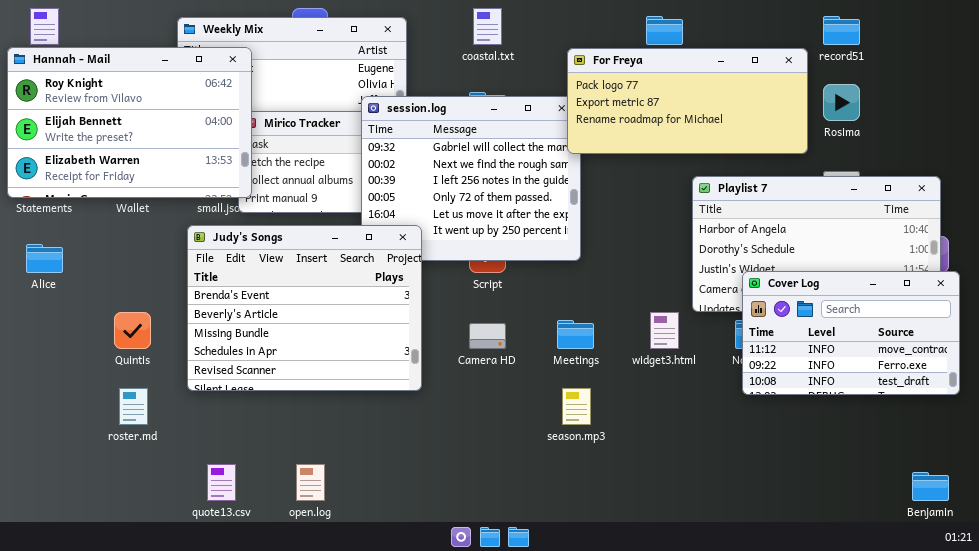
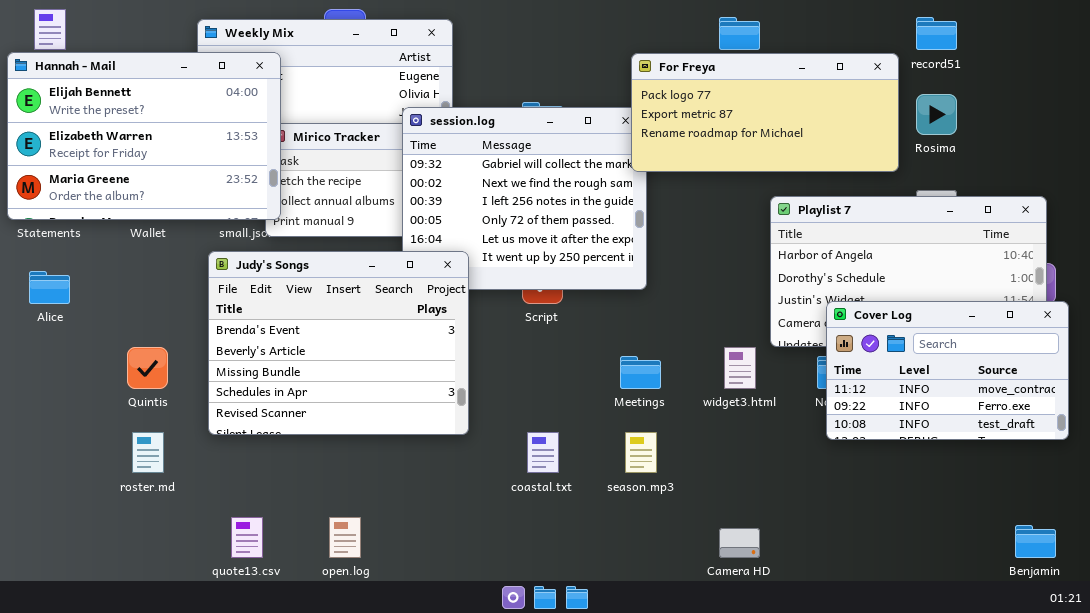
coastal.txt: [473,8,502,45] -> [527,432,559,473], moved
Hannah - Mail: [7,47,252,198] -> [7,52,281,220], scrolled down 1 row
Camera HD: [469,323,506,349] -> [719,528,760,558], moved

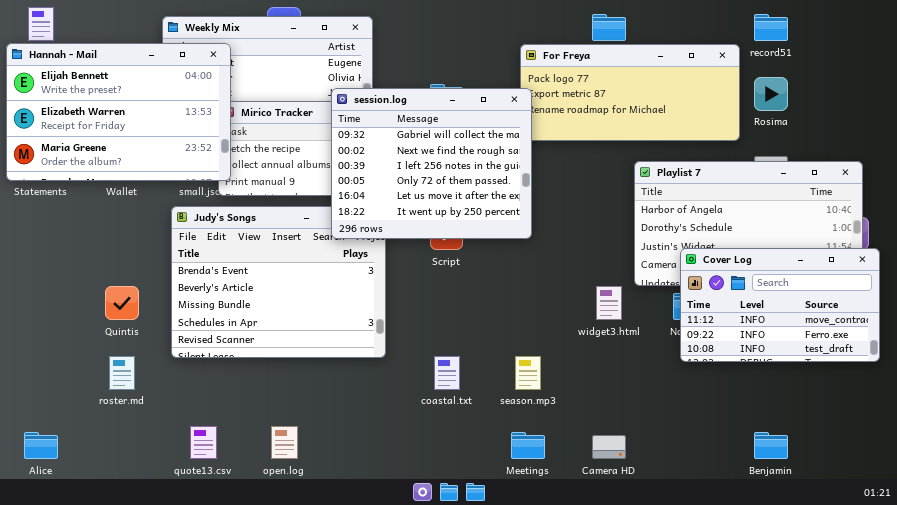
session.log: [402,107,647,290] -> [331,88,532,239], raised
Alice: [29,271,70,304] -> [24,432,58,459], moved
Meetings: [620,356,661,389] -> [511,432,545,459], moved
Benjamin: [1015,525,1056,558] -> [754,432,788,459], moved

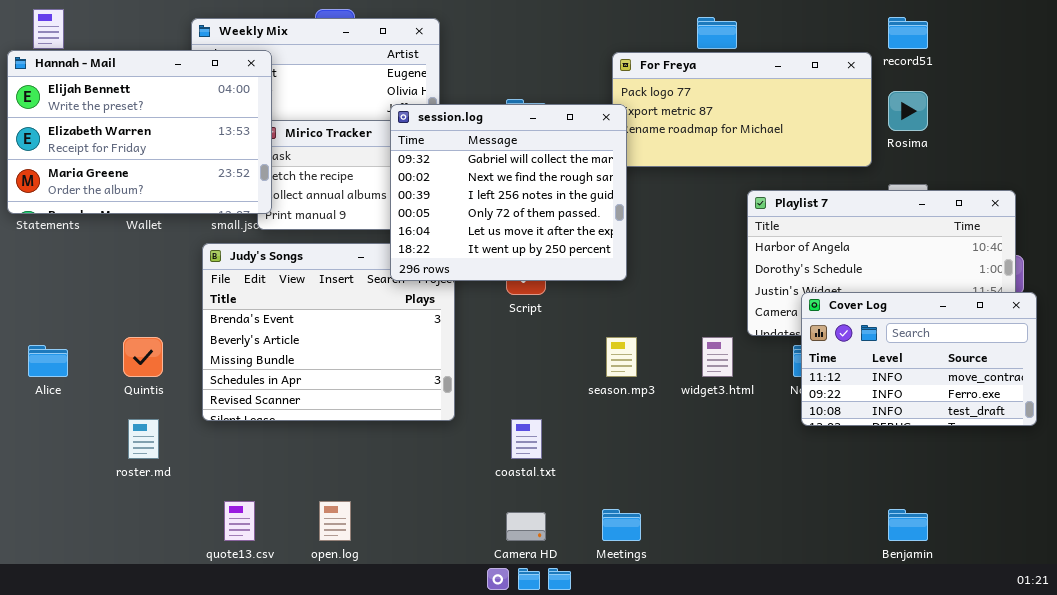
season.mp3: [515,356,541,390] -> [606,337,637,377], moved
Alice: [24,432,58,459] -> [28,345,68,377], moved
Camera HD: [592,435,626,459] -> [506,512,546,541], moved

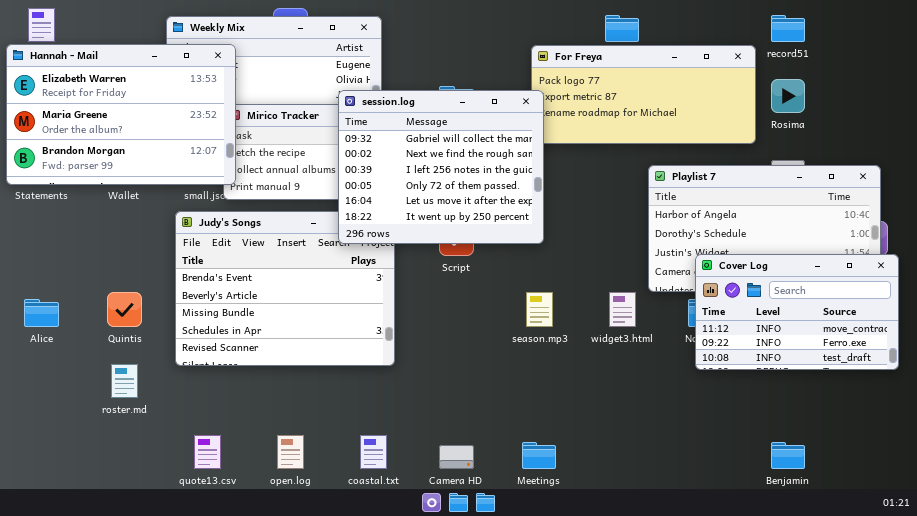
Hannah - Mail: [7,50,272,214] -> [6,44,236,185], scrolled down 1 row
coastal.txt: [511,419,542,459] -> [360,435,387,469], moved

